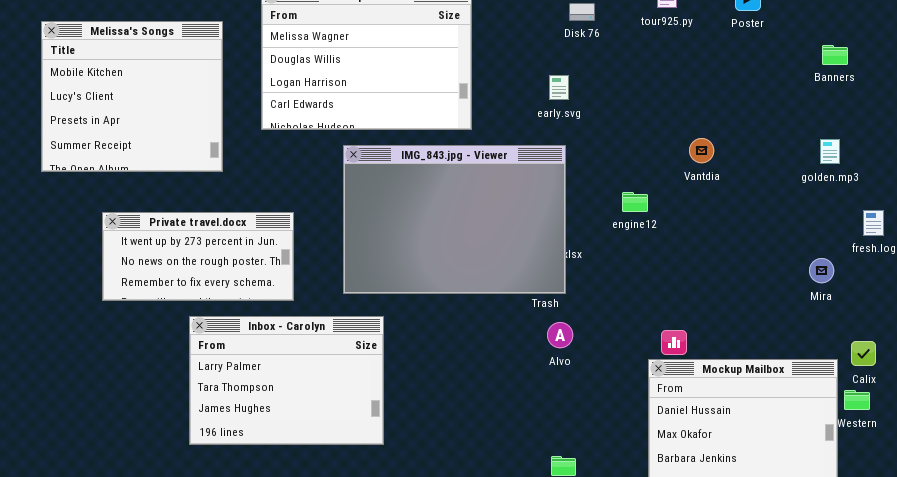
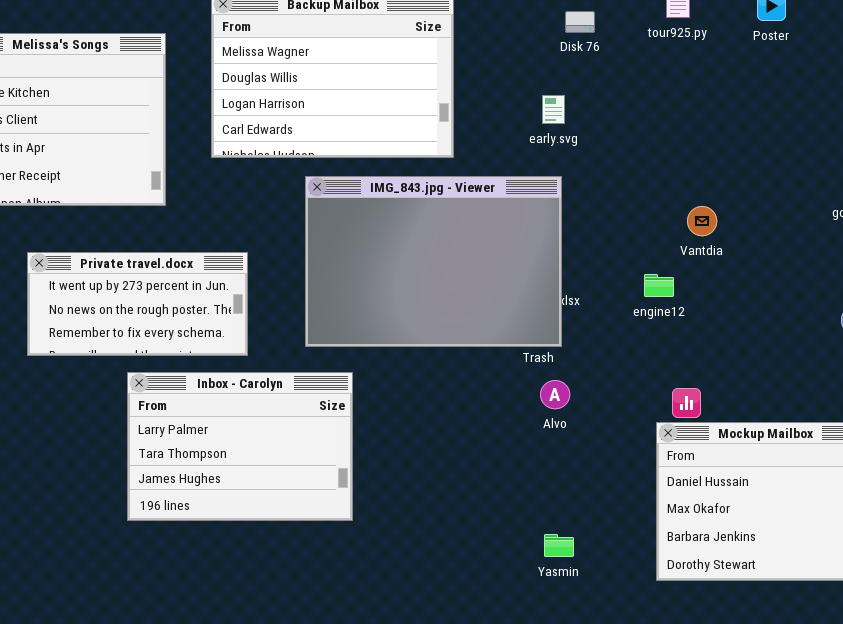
Vantdia: [689,138,714,163] -> [687,206,717,236], moved
engine12: [622,192,648,212] -> [644,274,674,297], moved

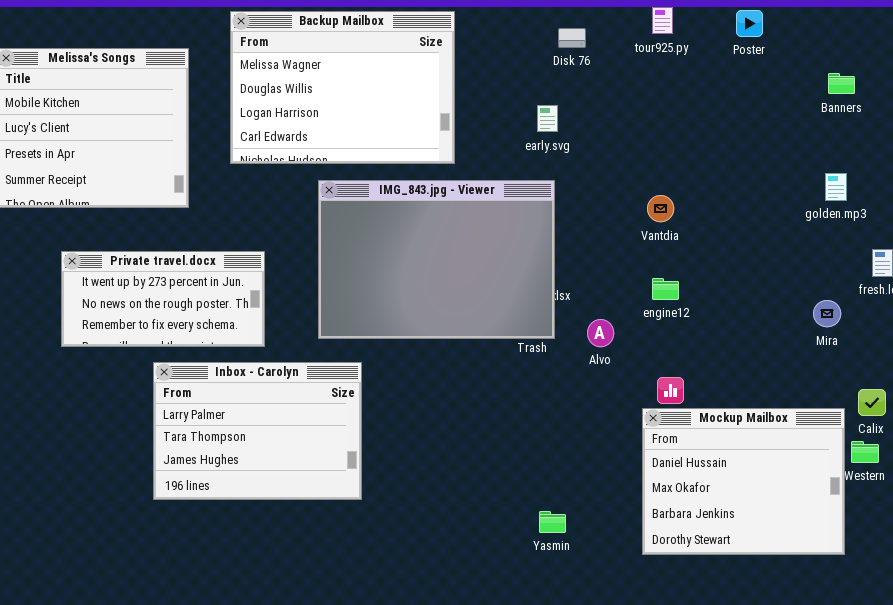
Vantdia: [687,206,717,236] -> [647,195,674,222], moved
engine12: [644,274,674,297] -> [652,278,679,300], moved
Alvo: [540,380,570,409] -> [587,319,614,347], moved

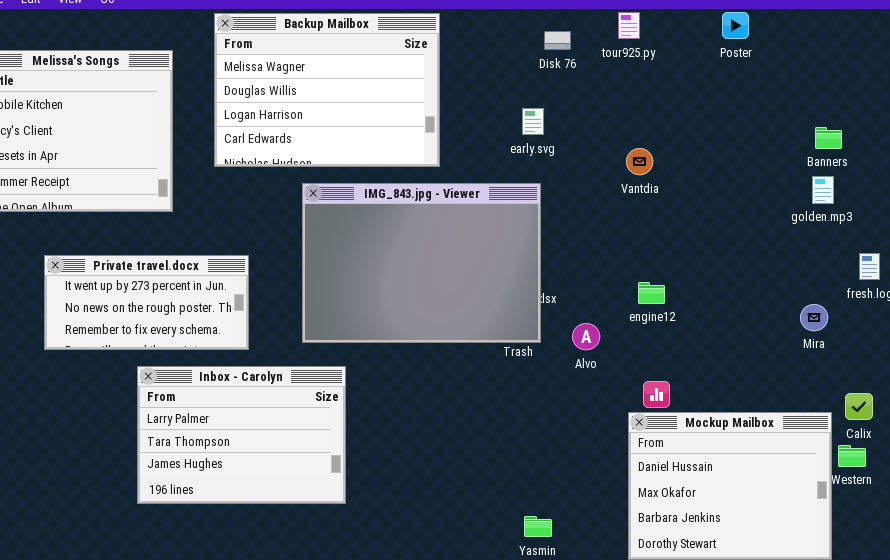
tour925.py: [652,7,673,34] -> [618,12,640,39], moved
Banners: [828,73,855,94] -> [815,127,842,149], moved
Vantdia: [647,195,674,222] -> [626,148,653,175], moved

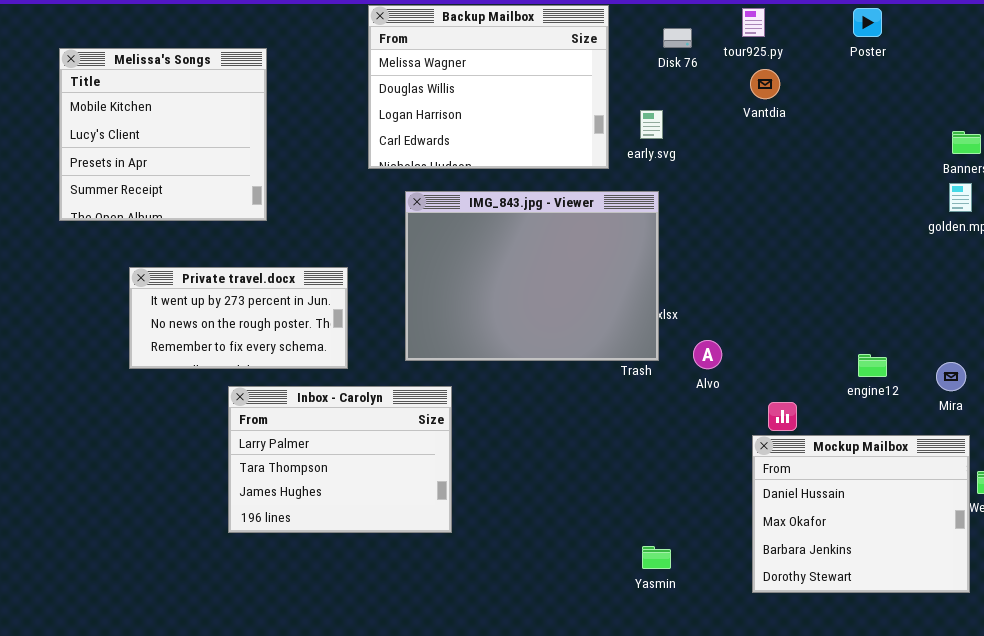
Backup Mailbox: [214,13,440,167] -> [368,5,609,169], moved
Vantdia: [626,148,653,175] -> [750,69,780,99], moved
engine12: [638,282,665,304] -> [858,354,887,377], moved
Mira: [800,304,828,331] -> [936,362,966,391], moved

